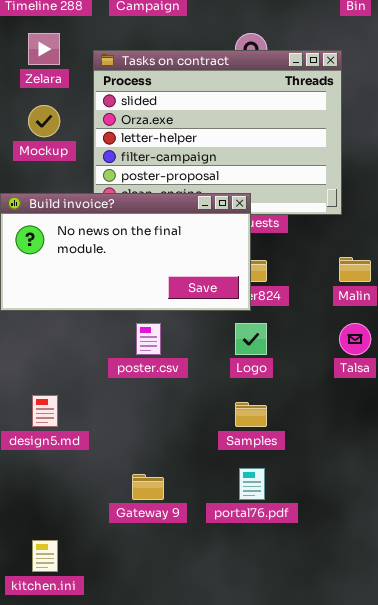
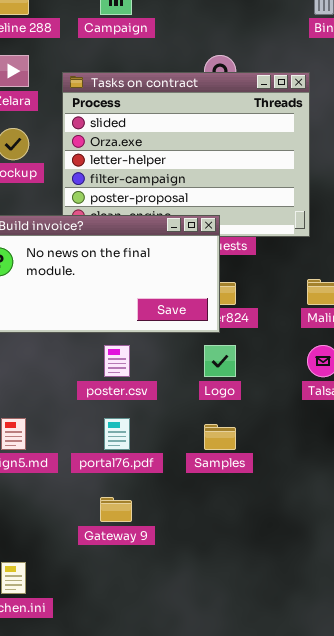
portal76.pdf: [239,468,265,500] -> [104,418,130,450], moved

